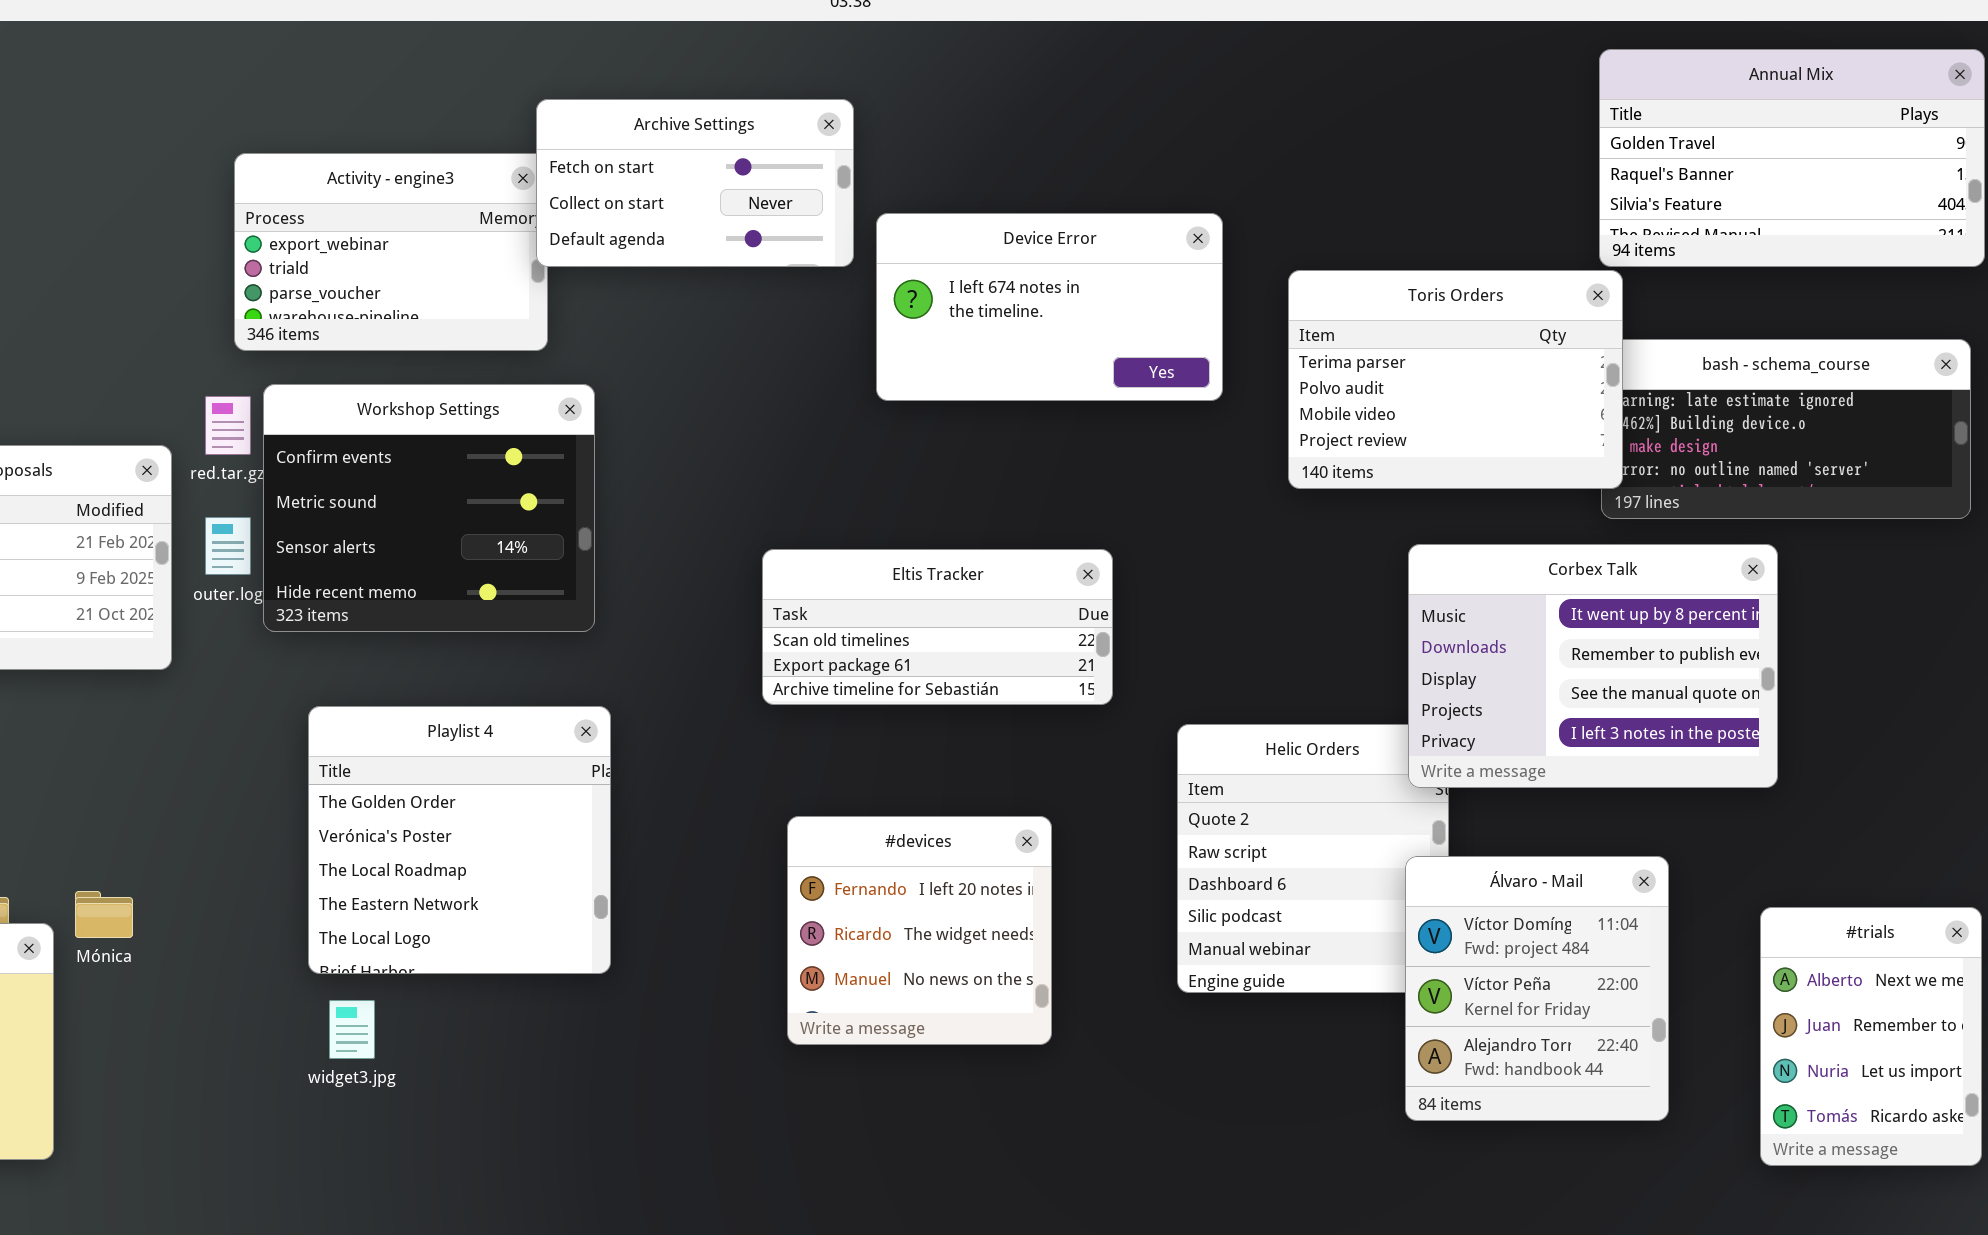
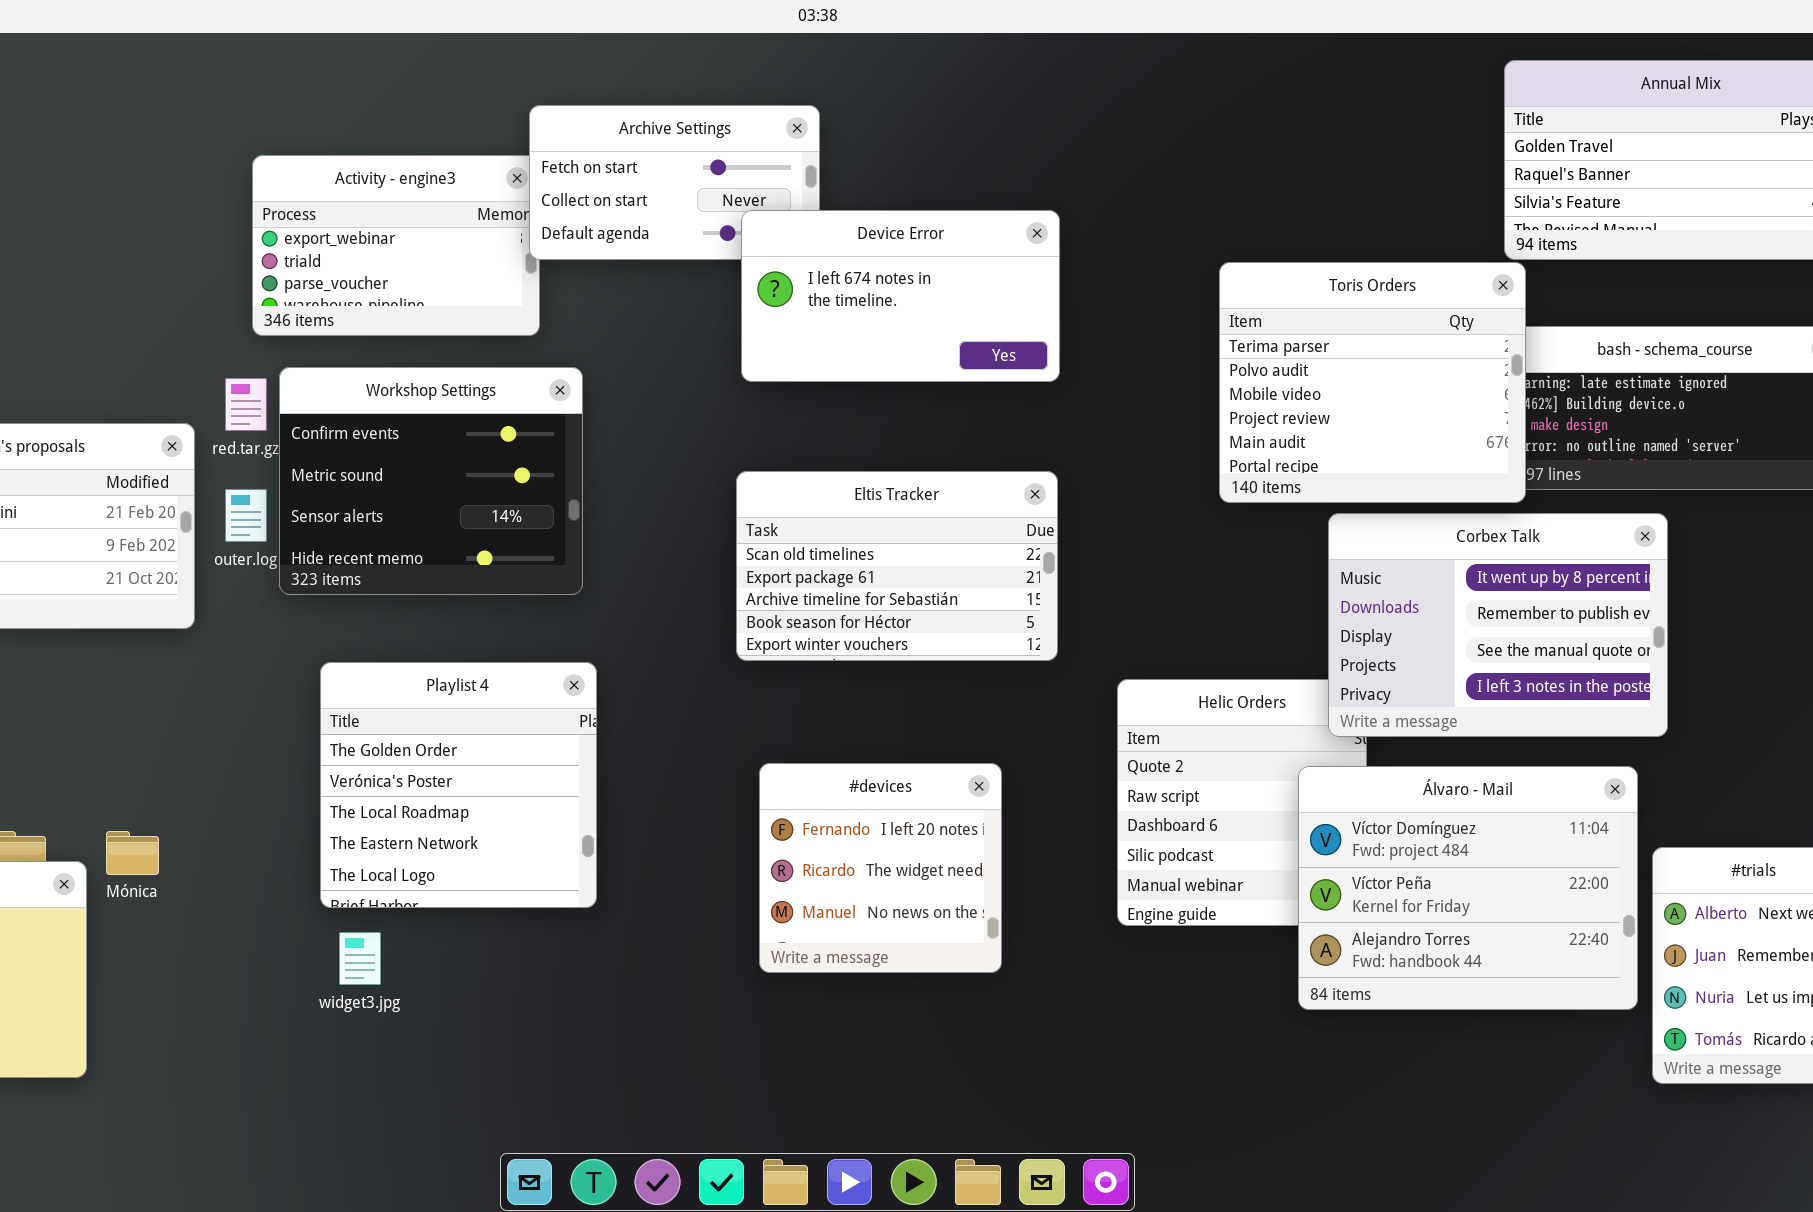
Device Error: [876,213,1223,401] -> [741,210,1060,382], moved
Toris Orders: [1288,270,1623,489] -> [1219,262,1526,503], resized
Eltis Tracker: [762,549,1113,705] -> [736,471,1058,661], resized
Álvaro - Mail: [1405,856,1669,1121] -> [1298,766,1638,1010], moved, resized

